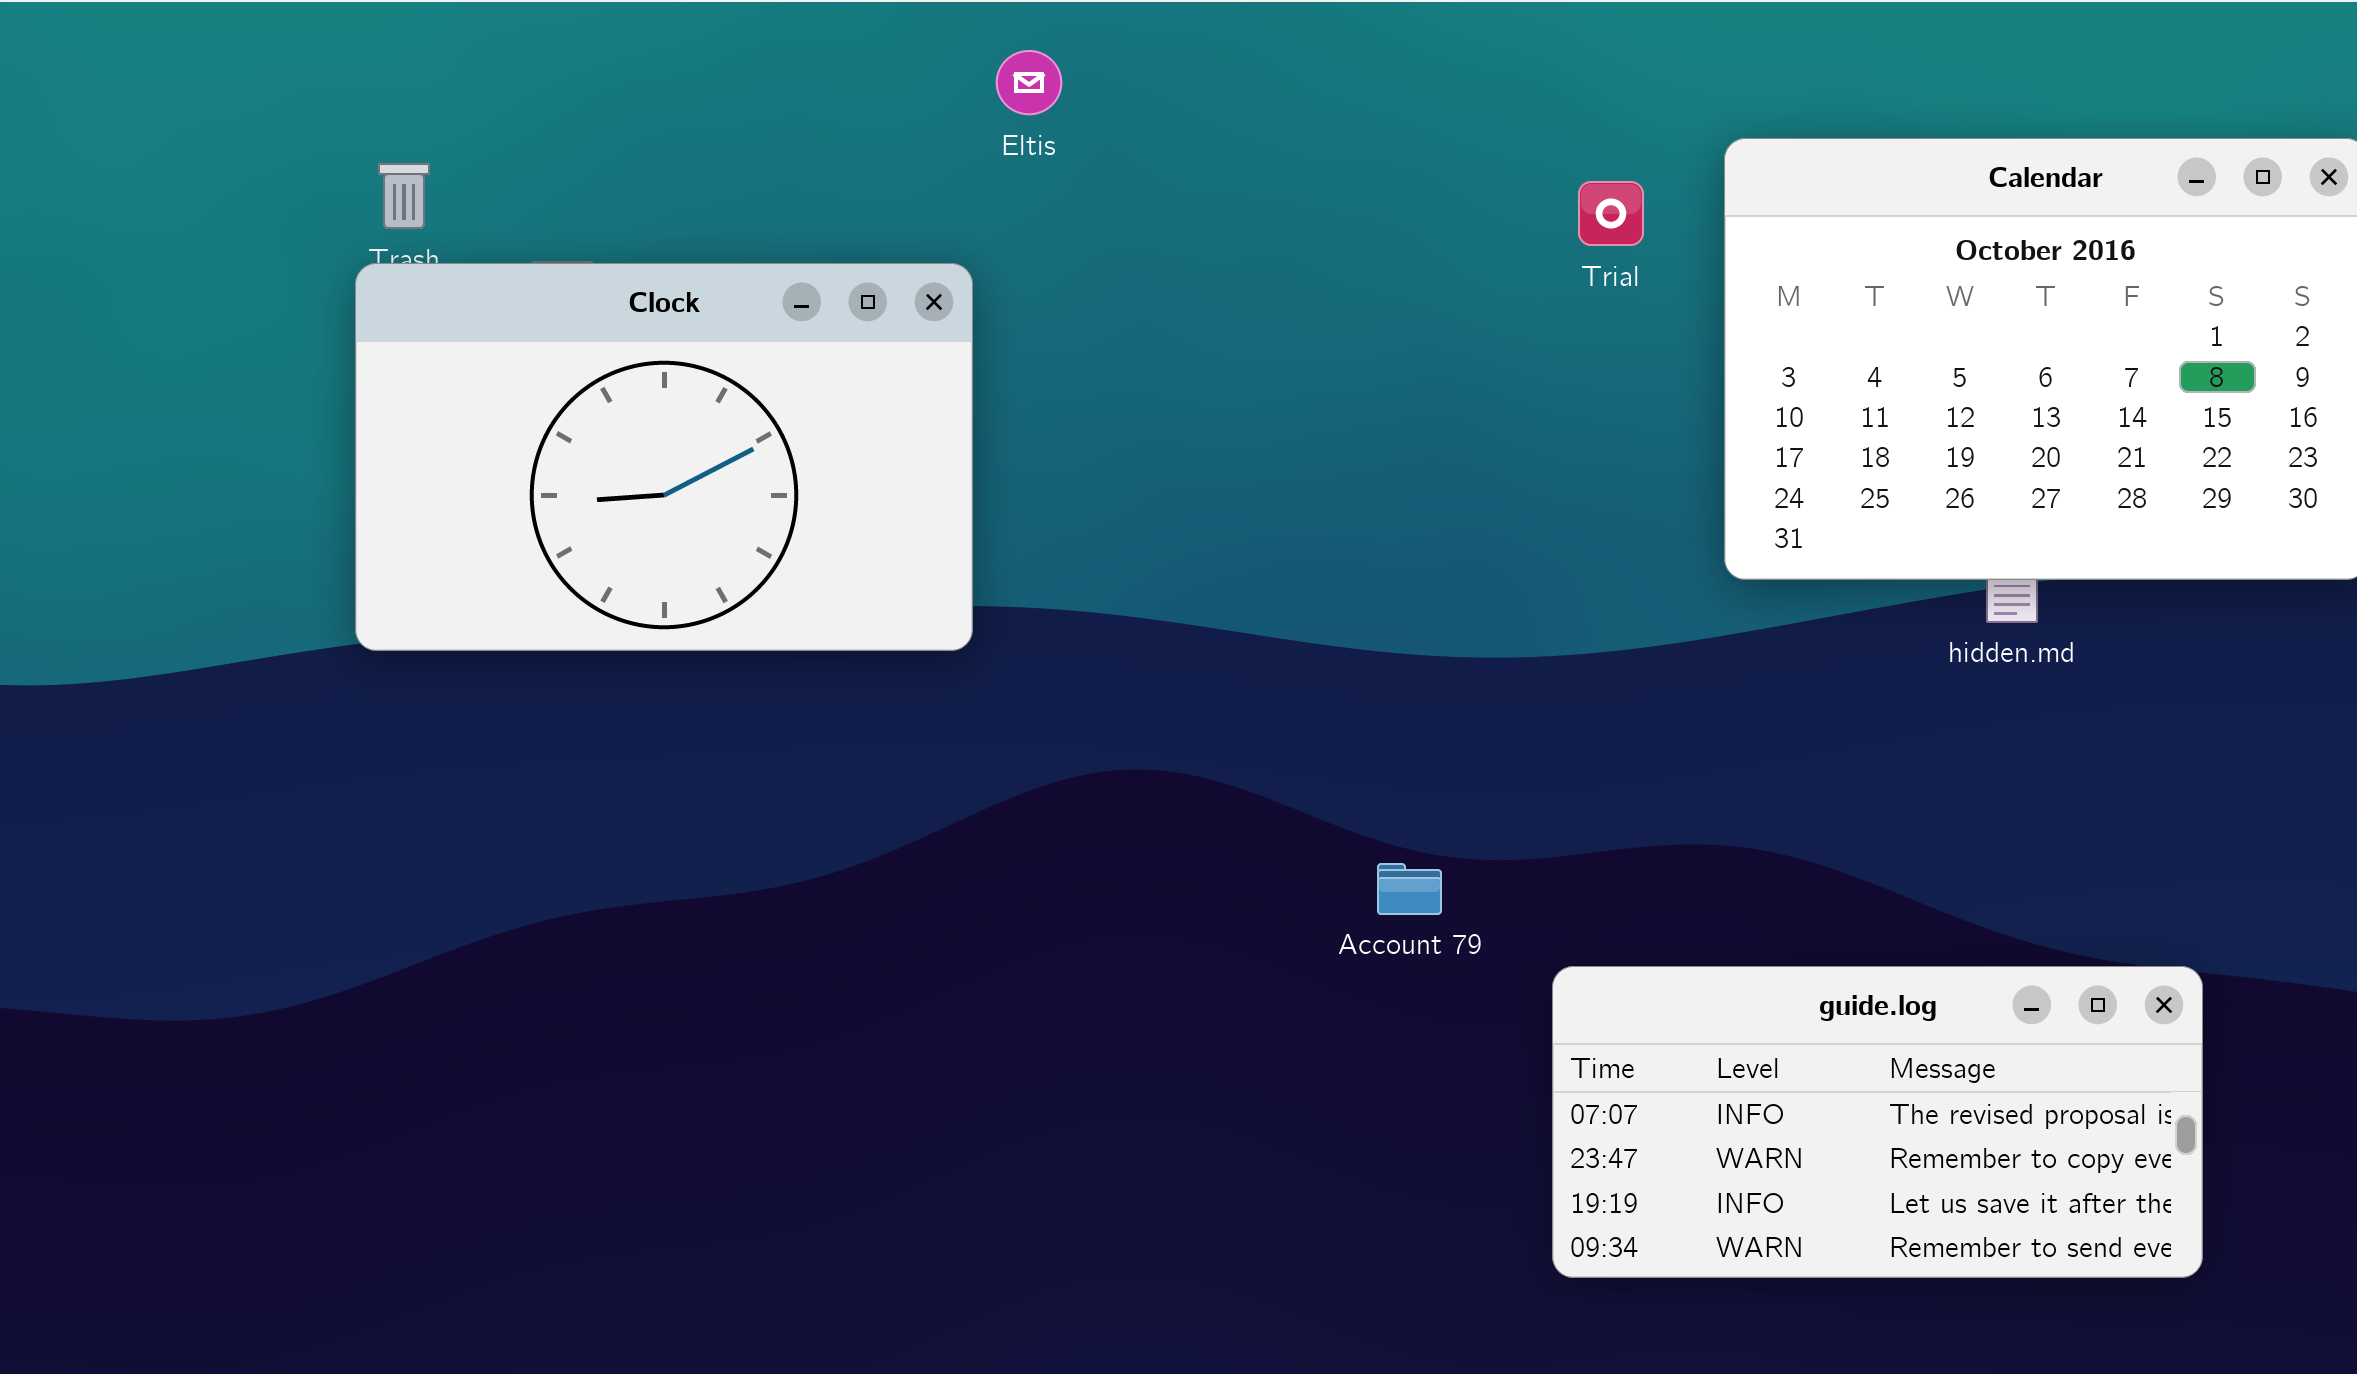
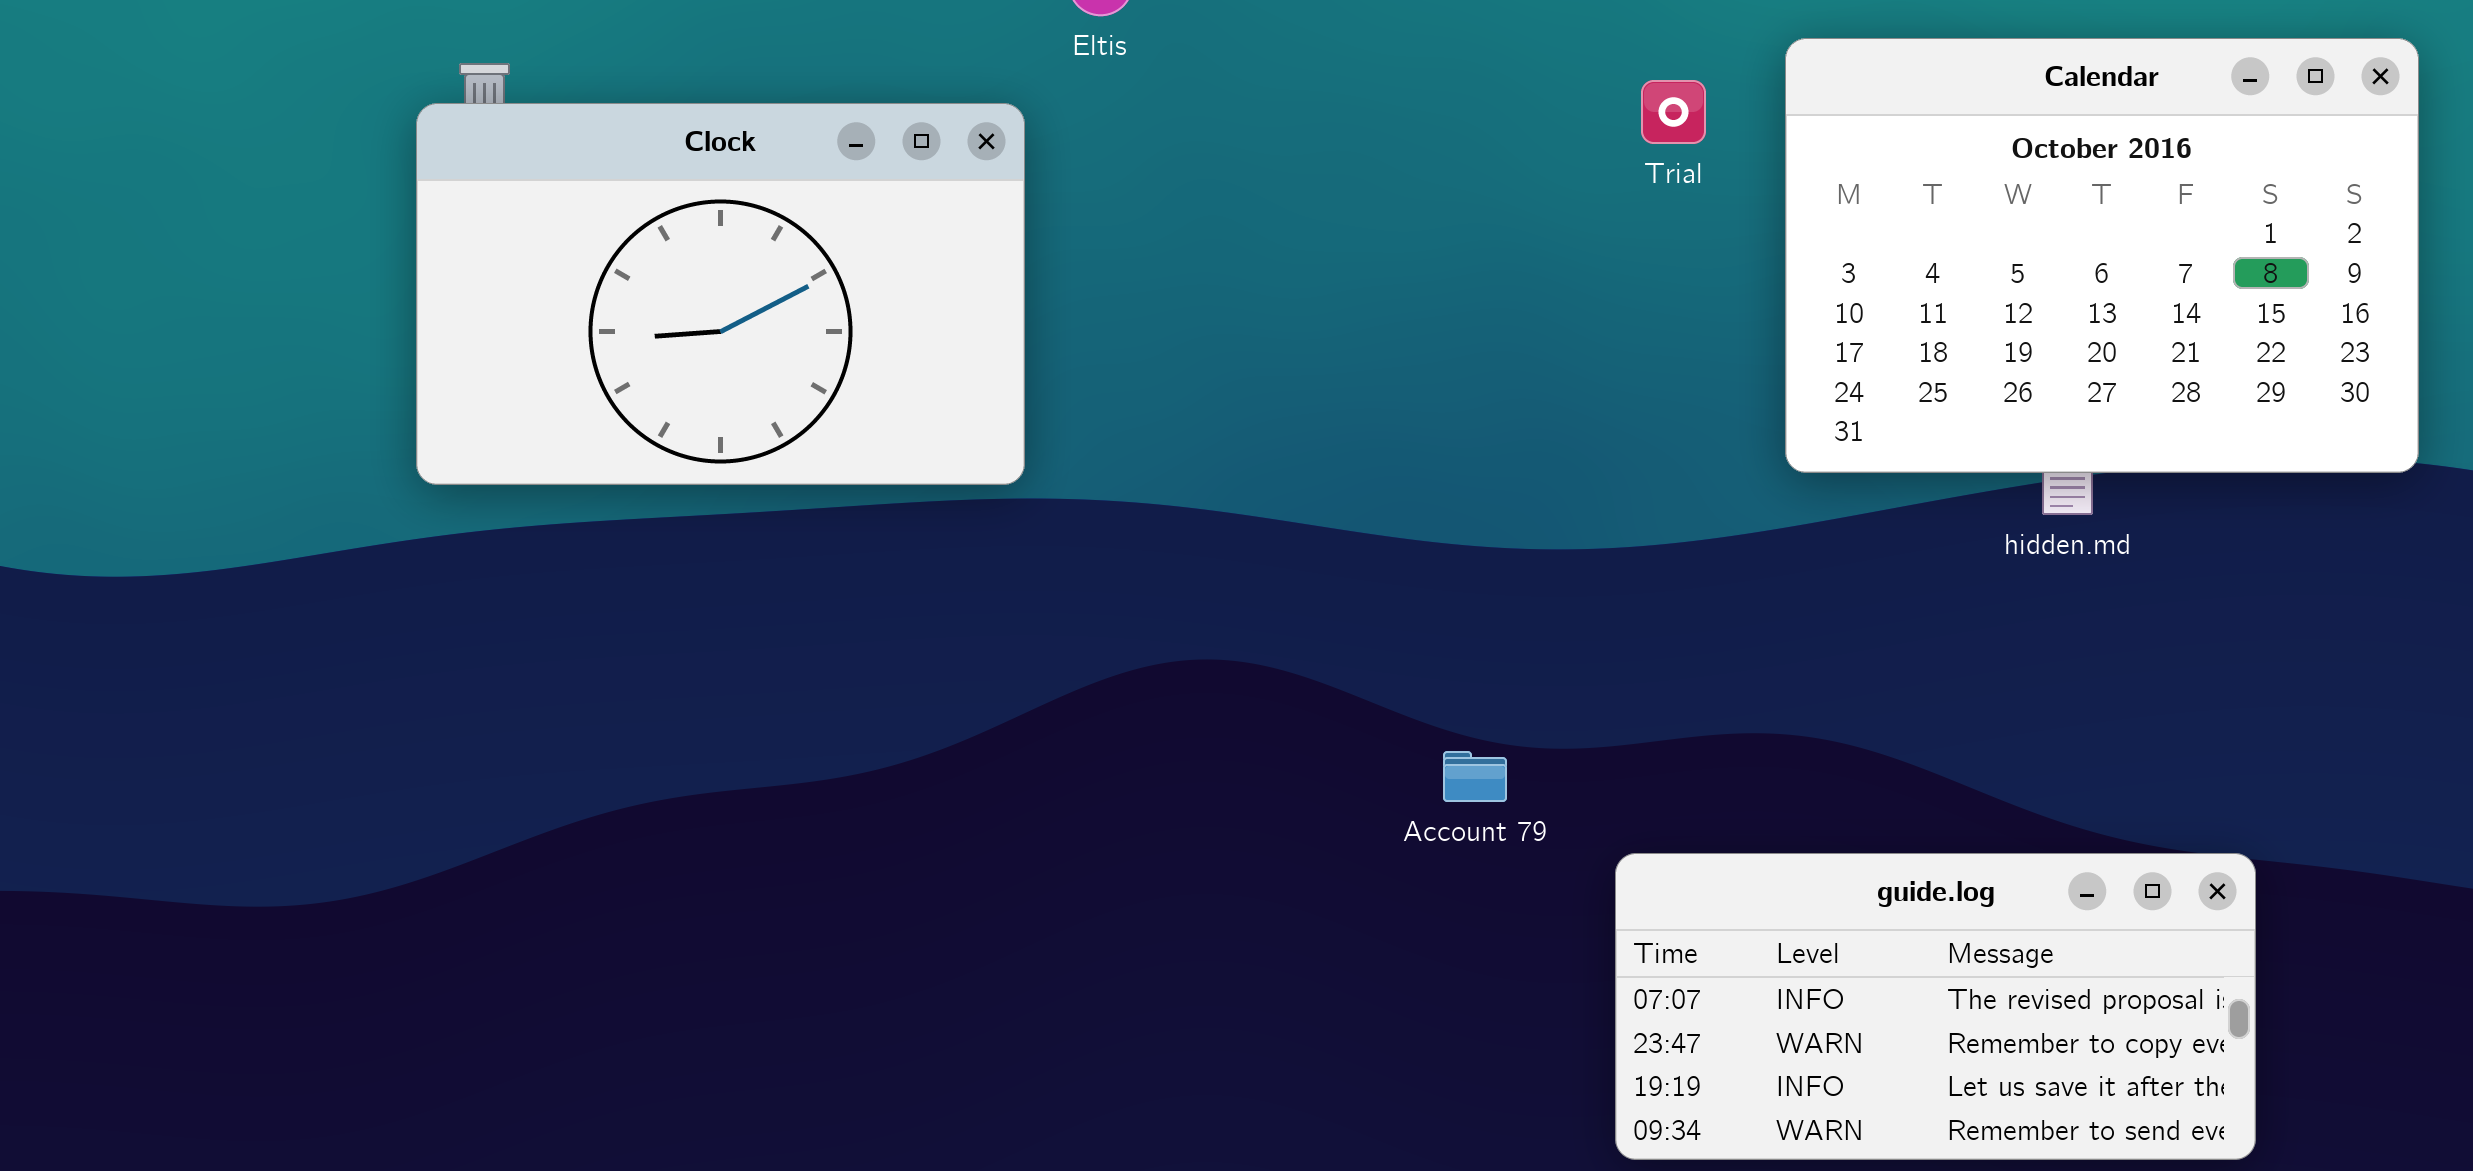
Clock: [355,263,973,651] -> [416,103,1025,485], moved

